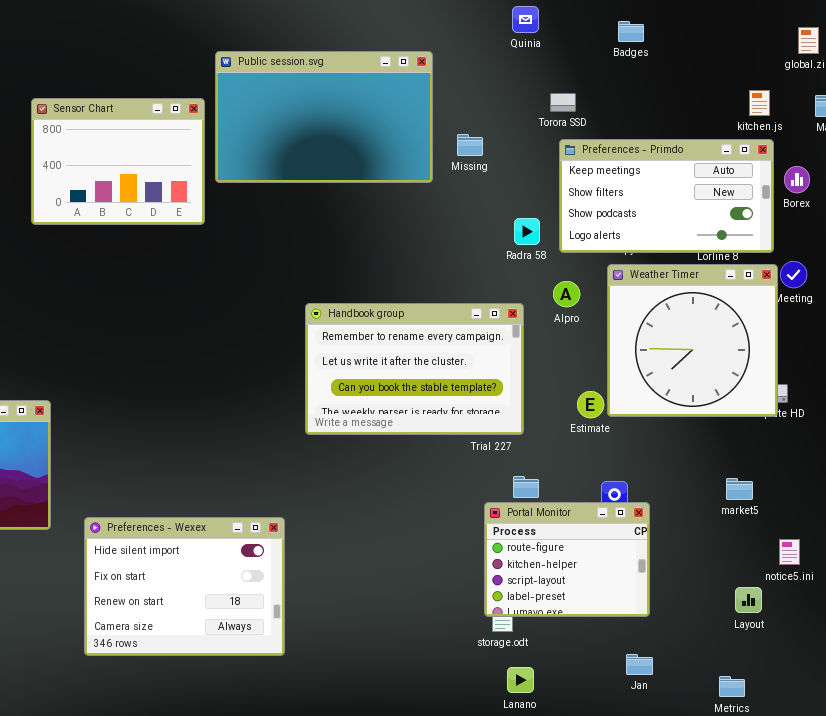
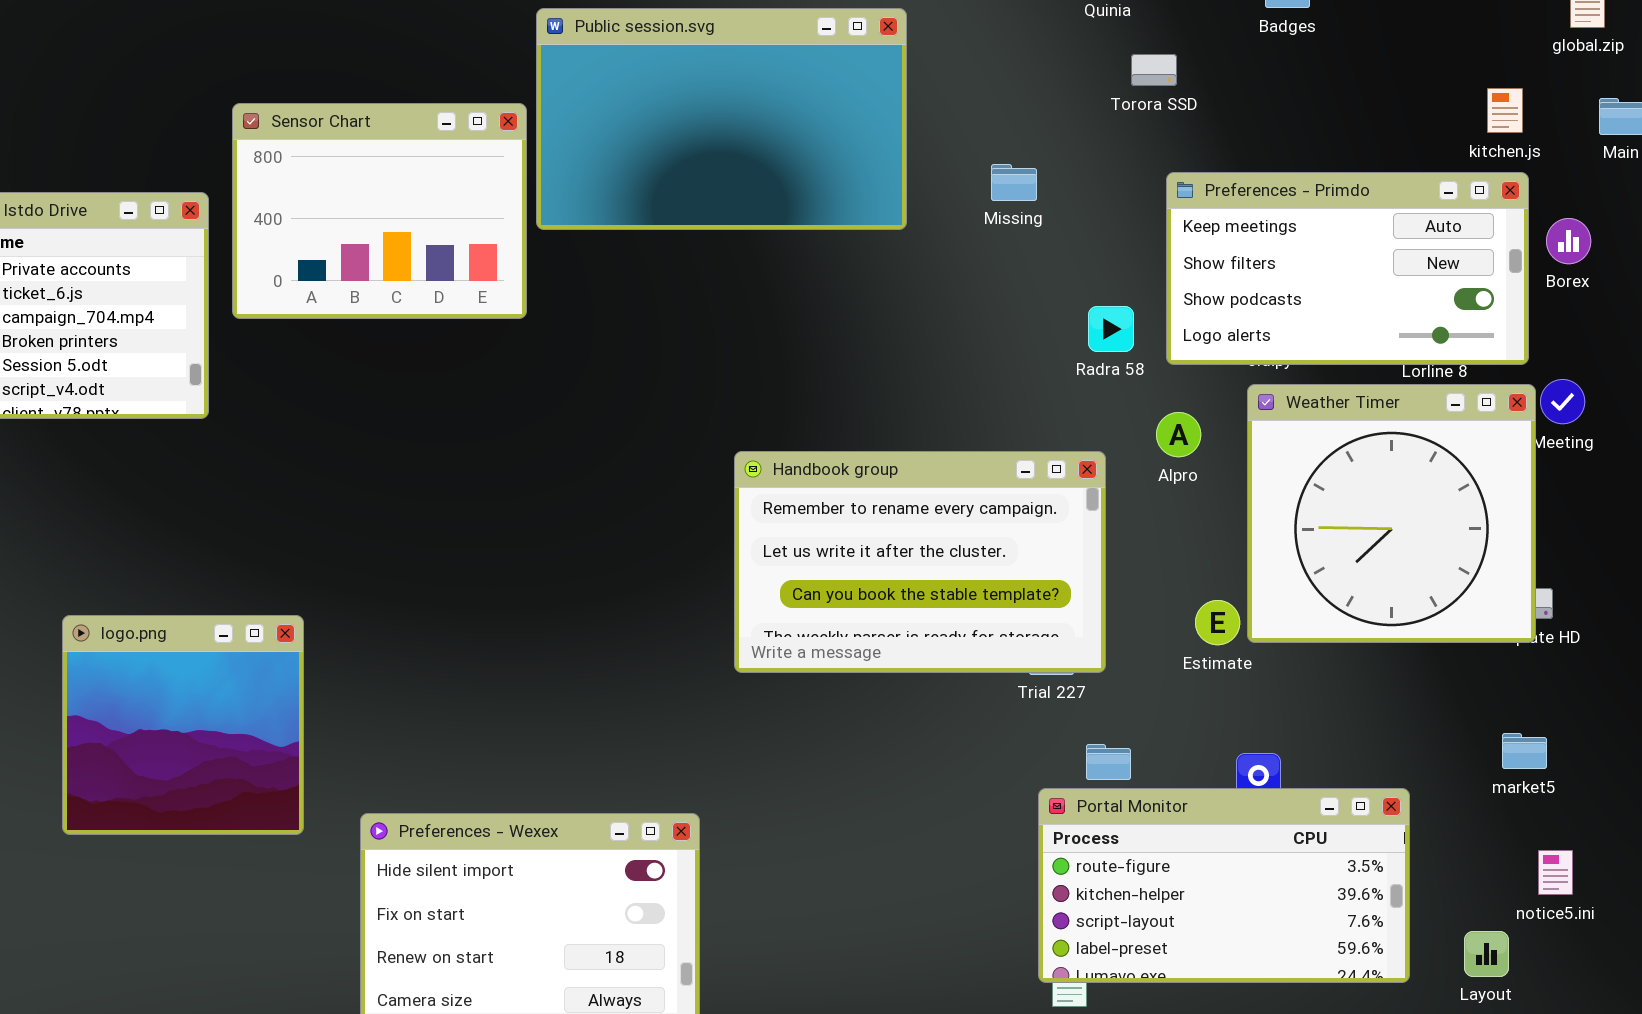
Public session.svg: [215,51,433,183] -> [536,8,907,230], moved
Torora SSD: [550,93,576,112] -> [1131,54,1177,86], moved
Sensor Chart: [31,98,205,225] -> [232,103,527,319], moved
market5: [726,478,753,500] -> [1502,733,1547,769], moved
Portal Monitor: [484,502,650,617] -> [1038,788,1410,983], resized

